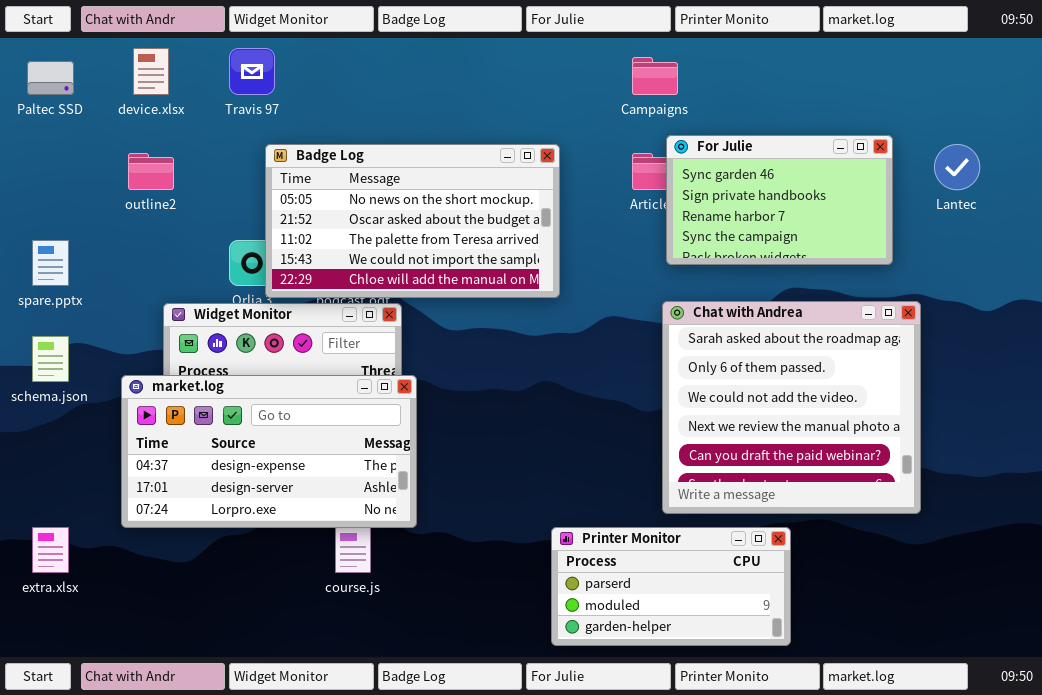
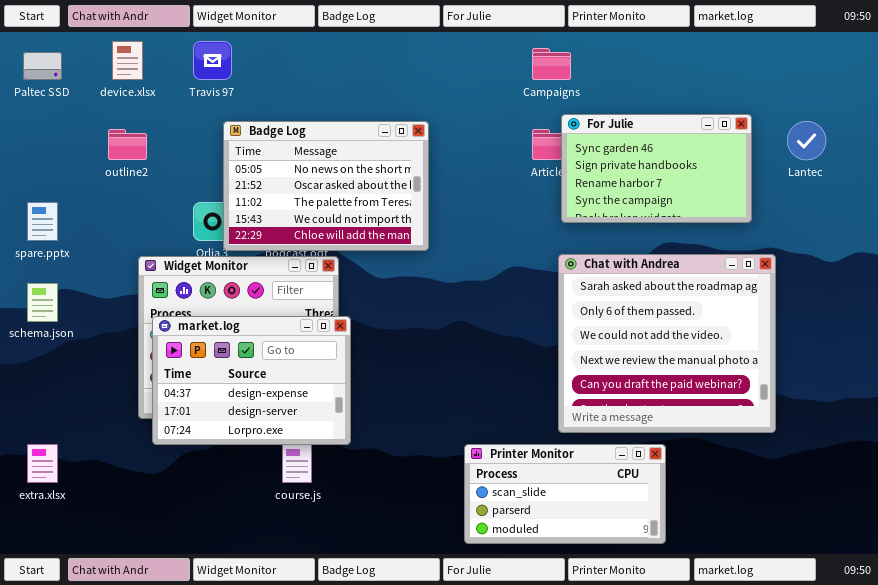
Badge Log: [265,144,560,298] -> [223,121,429,251], resized
market.log: [121,375,417,528] -> [152,316,351,445], resized
Printer Monitor: [551,527,791,646] -> [464,444,666,544], scrolled up 1 row

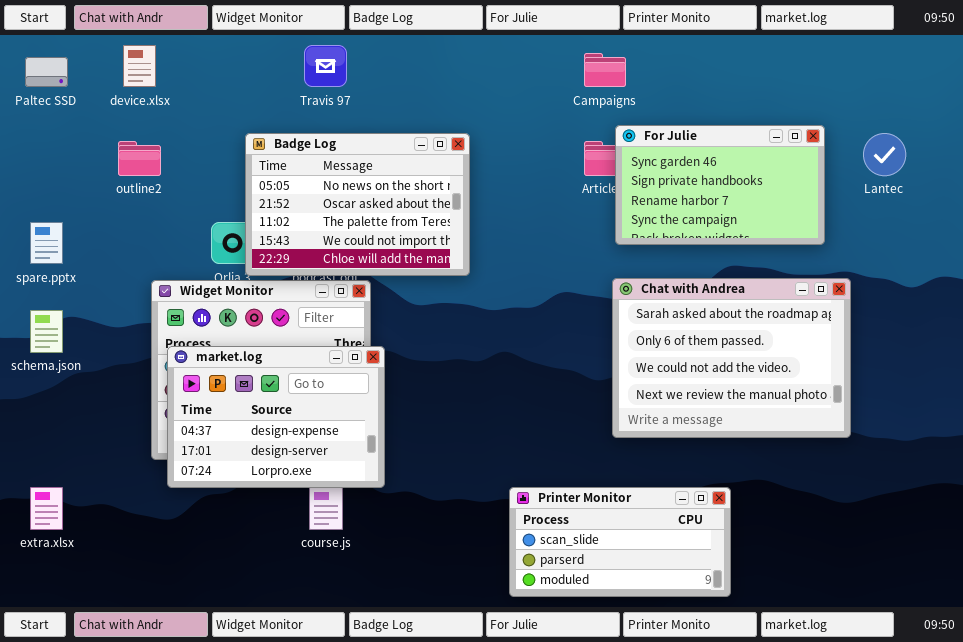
Travis 97: [193,41,232,80] -> [304,45,347,87], moved
Chat with Andrea: [558,254,776,433] -> [612,278,851,438], resized

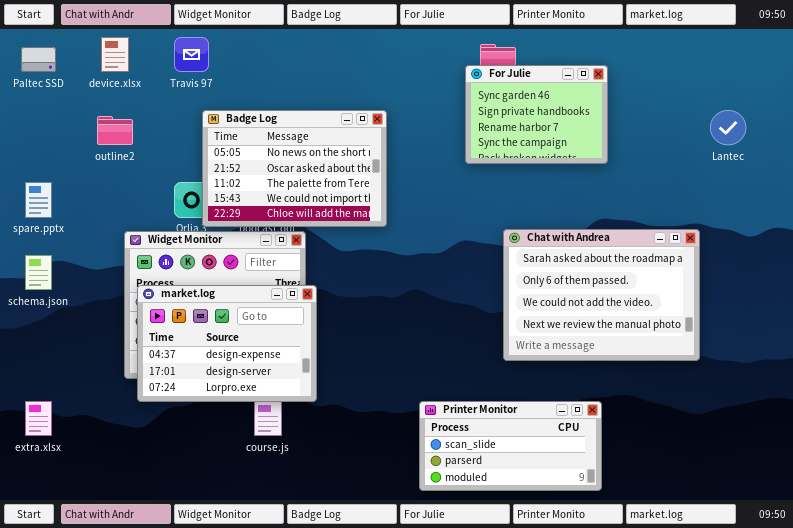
Travis 97: [304,45,347,87] -> [174,37,209,72], moved
For Julie: [615,125,825,245] -> [465,65,608,164], moved, resized

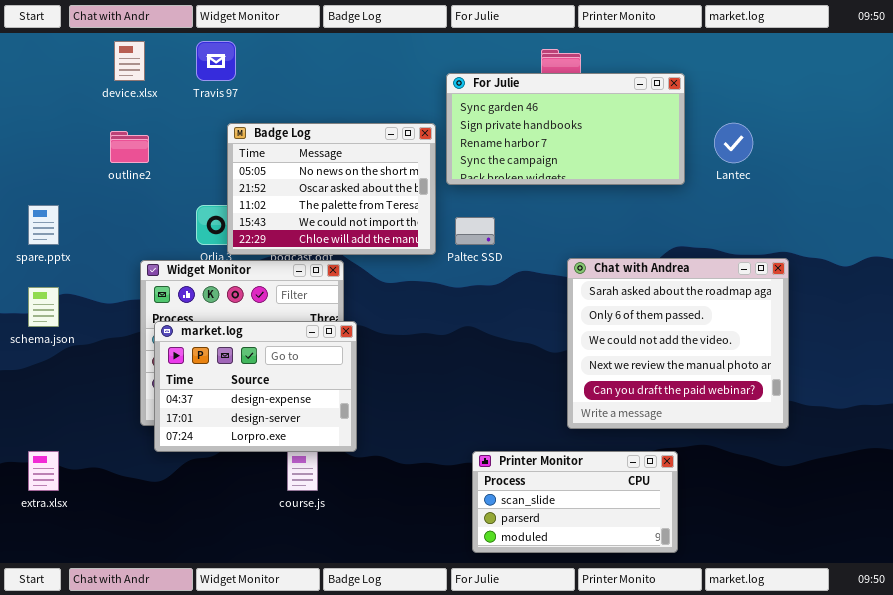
Paltec SSD: [21,47,56,72] -> [455,217,495,245], moved
For Julie: [465,65,608,164] -> [446,73,685,185], resized
Lantec: [710,110,746,145] -> [714,123,753,163], moved
Chat with Andrea: [503,229,700,361] -> [567,258,789,429], resized

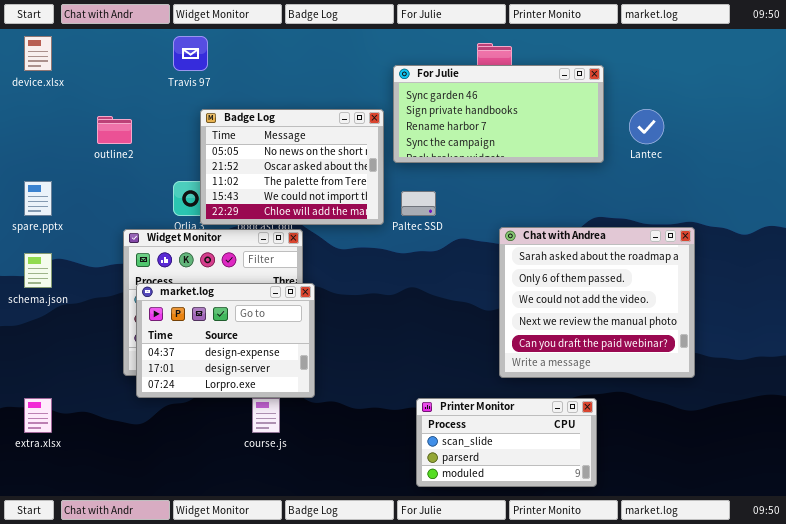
device.xlsx: [114,41,145,81] -> [24,36,52,71], moved

